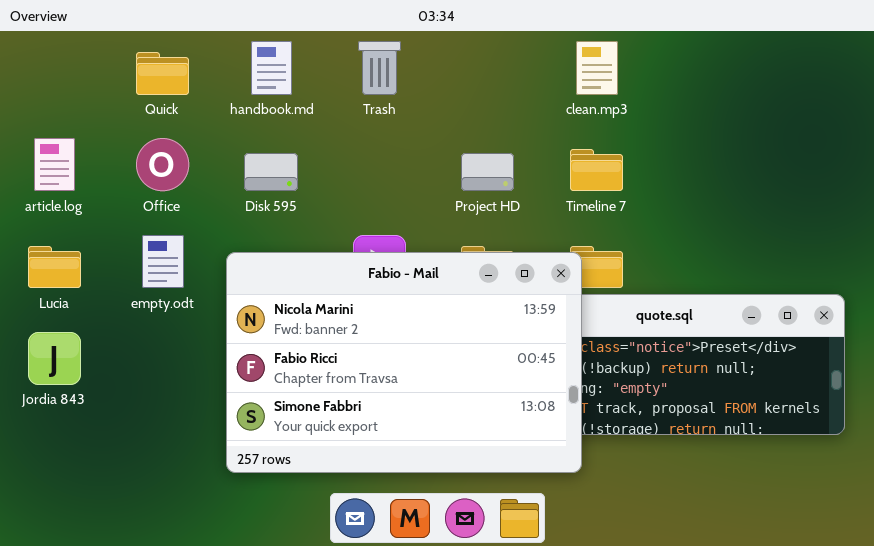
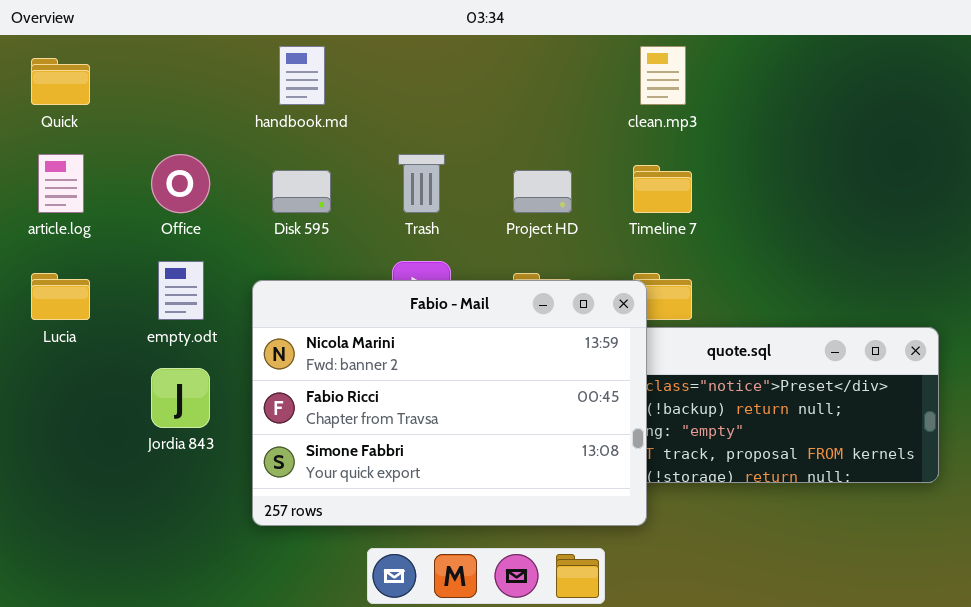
Trash: [358,41,401,95] -> [398,154,445,213], moved
Quick: [136,52,189,95] -> [31,58,90,105], moved
Jordia 843: [28,332,81,385] -> [151,368,210,428], moved

